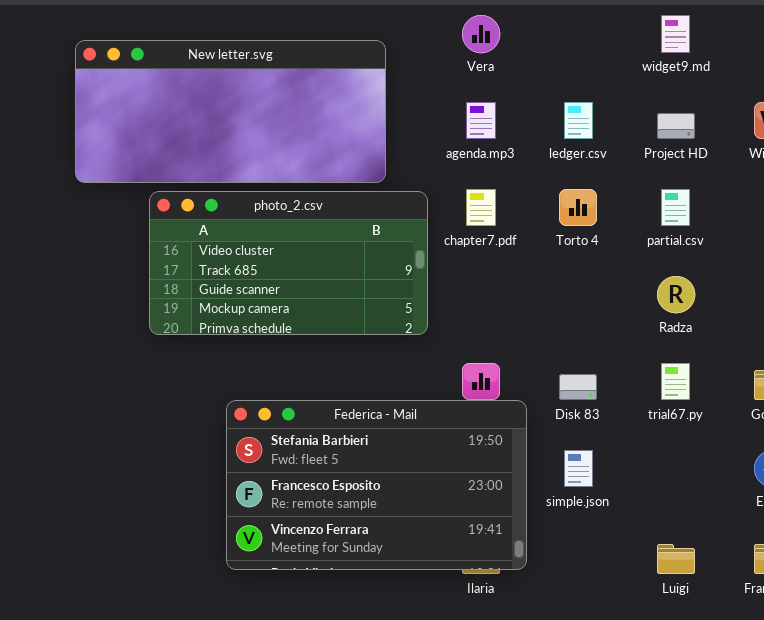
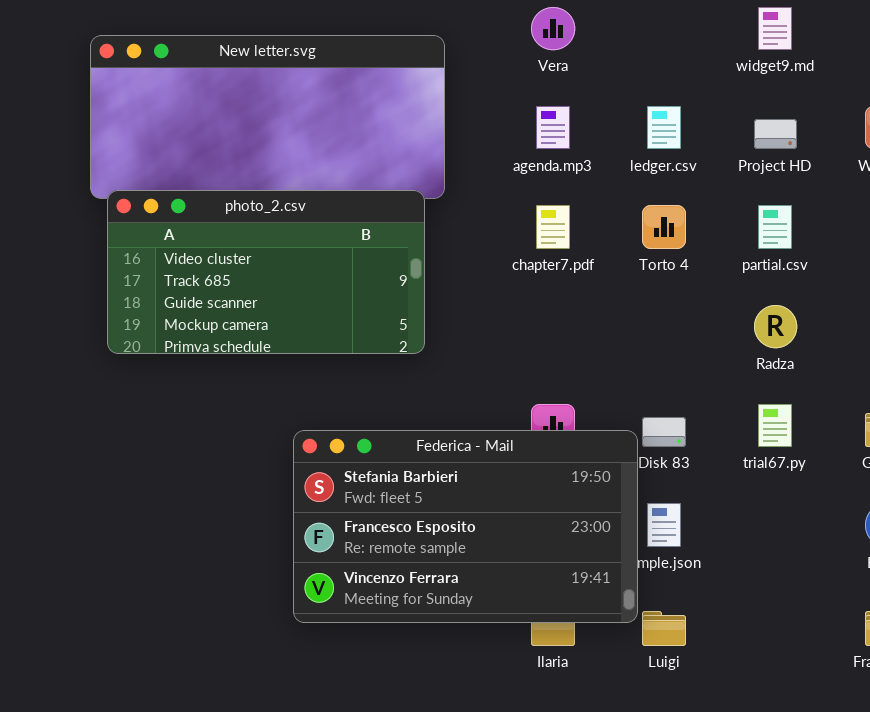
photo_2.csv: [149,191,428,335] -> [107,190,425,354], moved
Federica - Mail: [226,400,527,570] -> [293,430,638,623], moved
Luigi: [657,544,695,574] -> [642,611,686,646], moved

